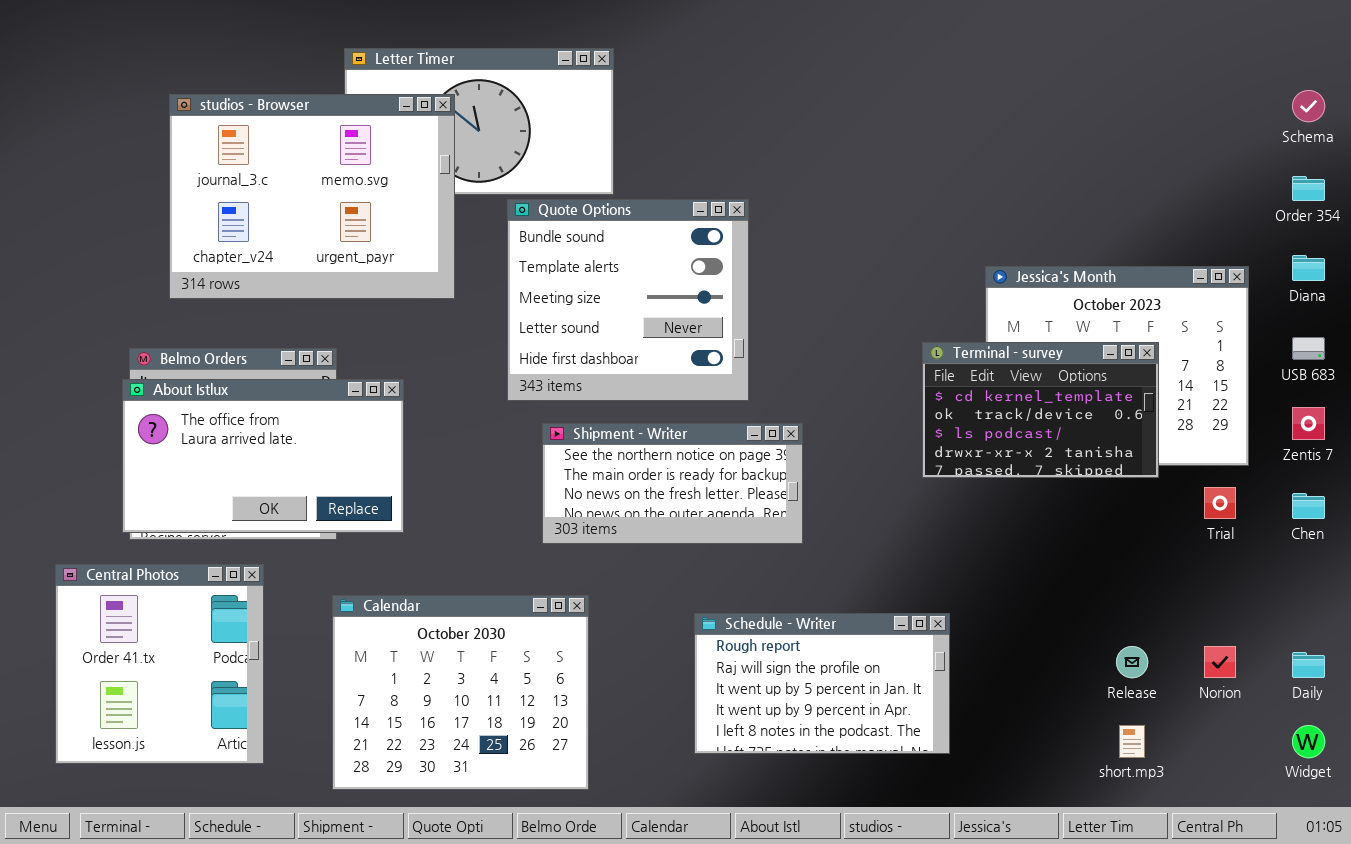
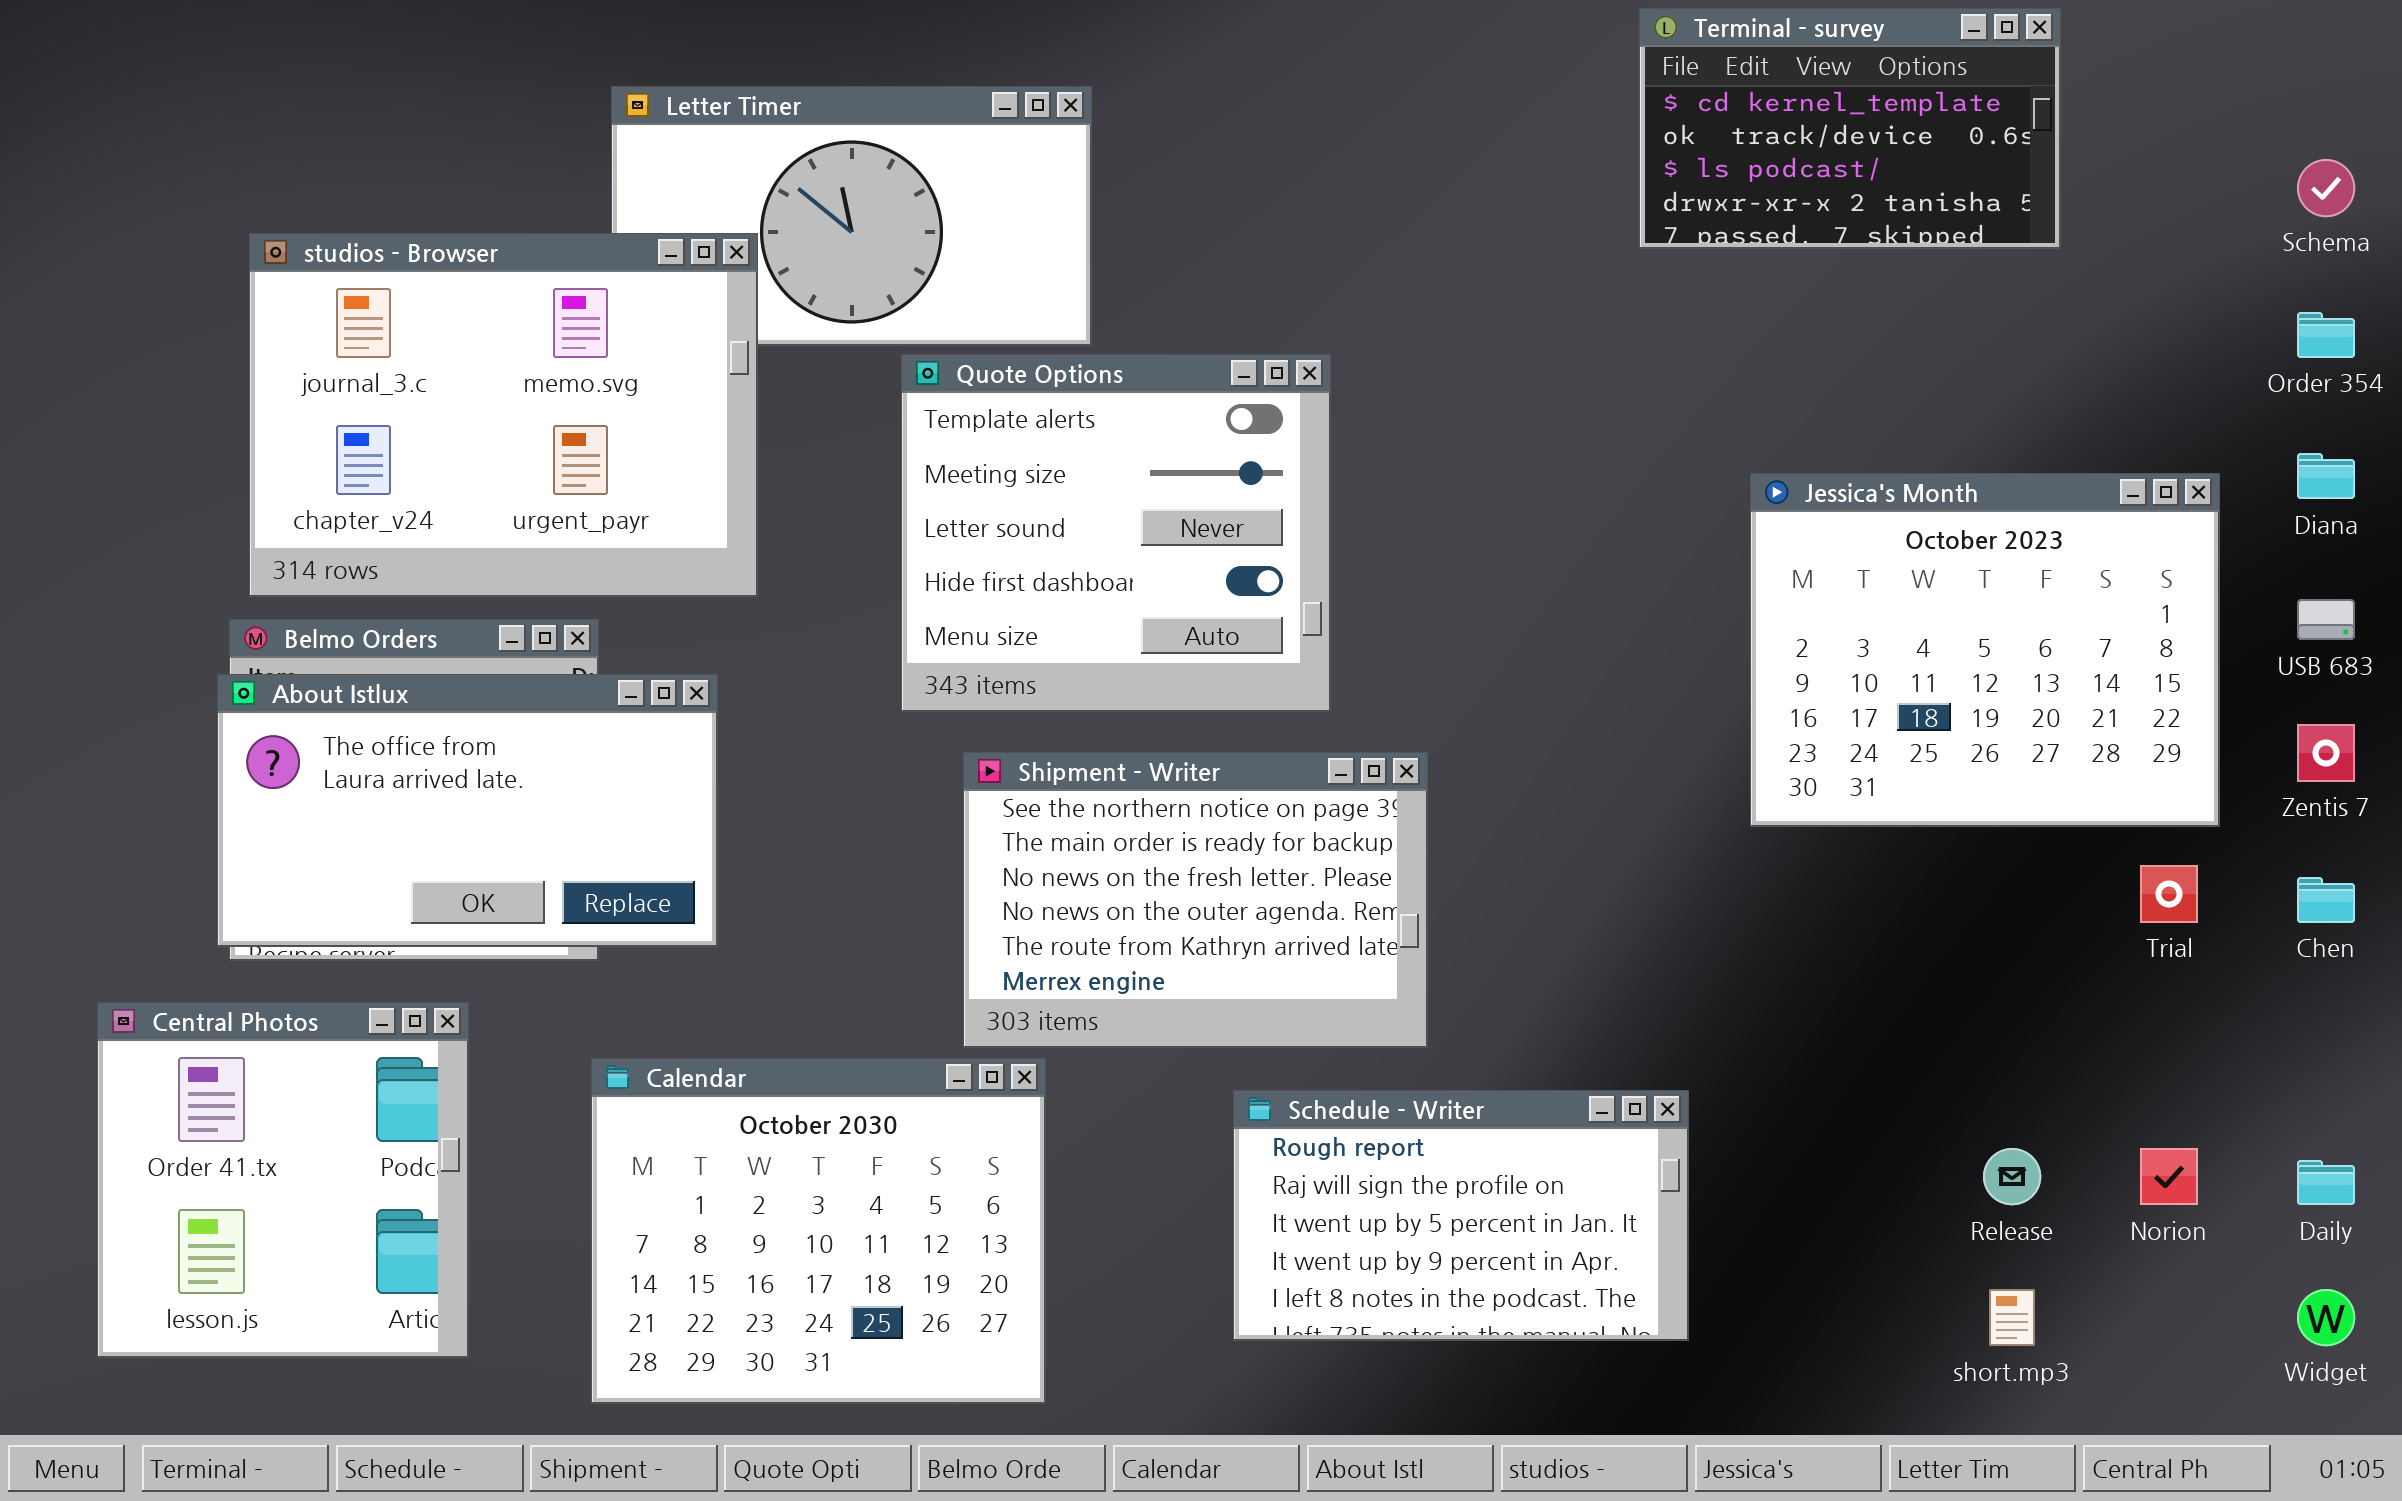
studios - Browser: [169,94,455,299] -> [249,233,758,597], moved
Quote Options: [507,199,749,401] -> [901,354,1331,712], scrolled down 1 row
Terminal - survey: [922,342,1159,478] -> [1639,8,2061,249], moved
Shipment - Writer: [542,423,803,544] -> [963,752,1428,1048], resized

